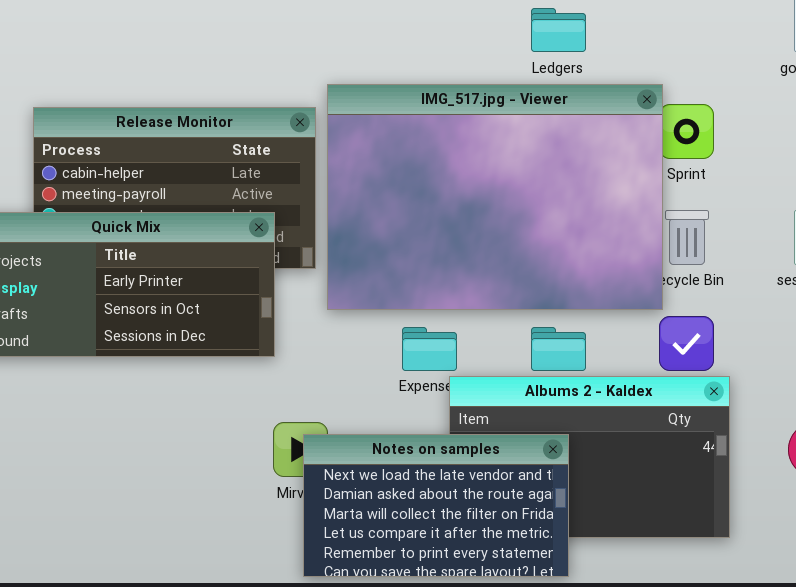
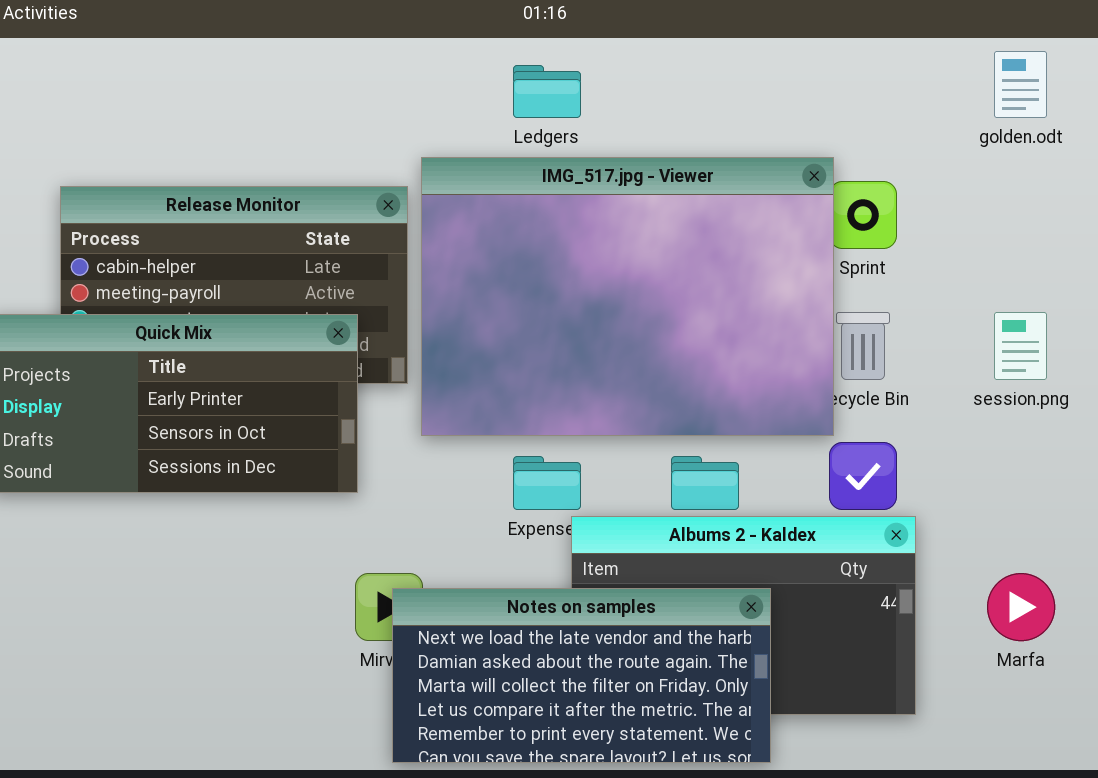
Ledgers: [531,8,586,52] -> [513,65,581,118], moved
Notes on samples: [303,434,569,577] -> [392,588,771,763], resized

